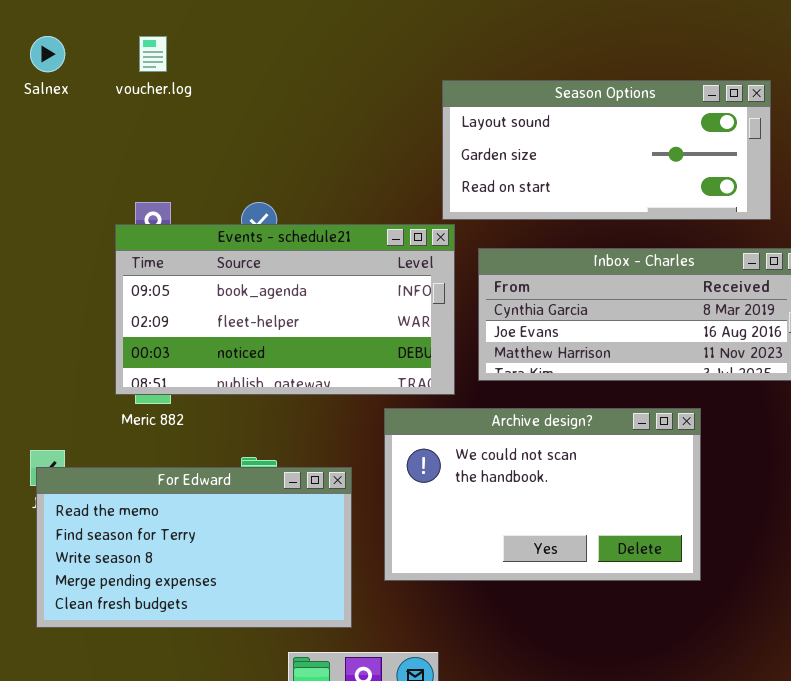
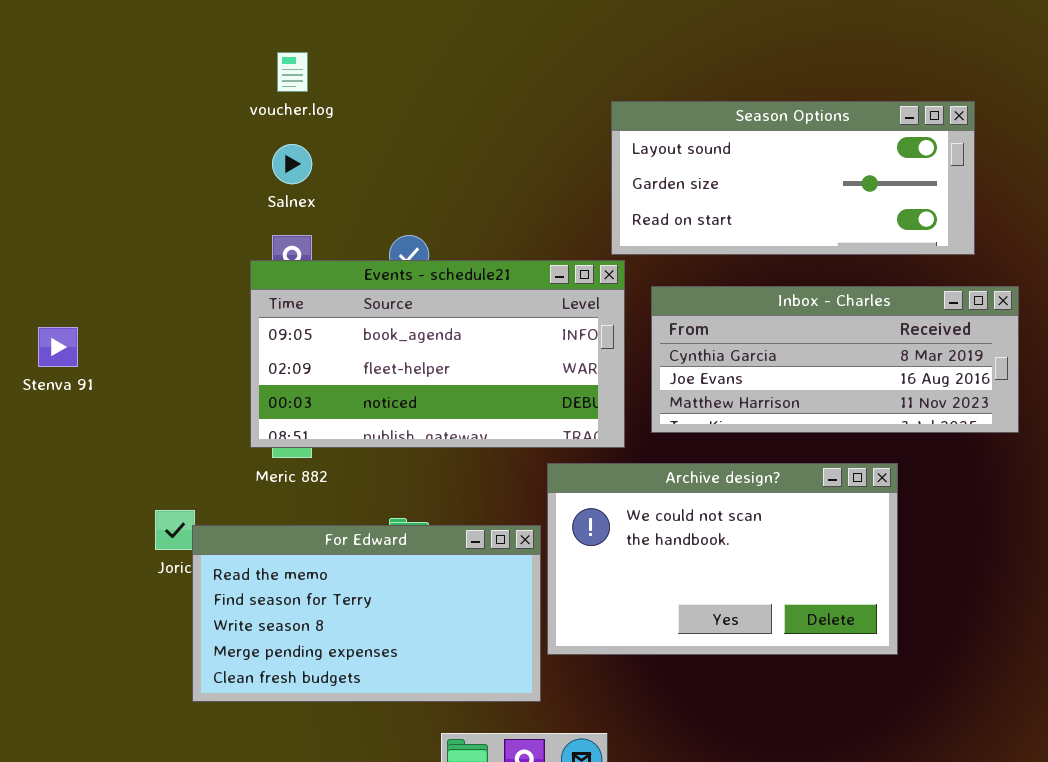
Salnex: [30,36,65,72] -> [272,144,312,184], moved
For Edward: [36,467,352,628] -> [192,525,541,702], moved

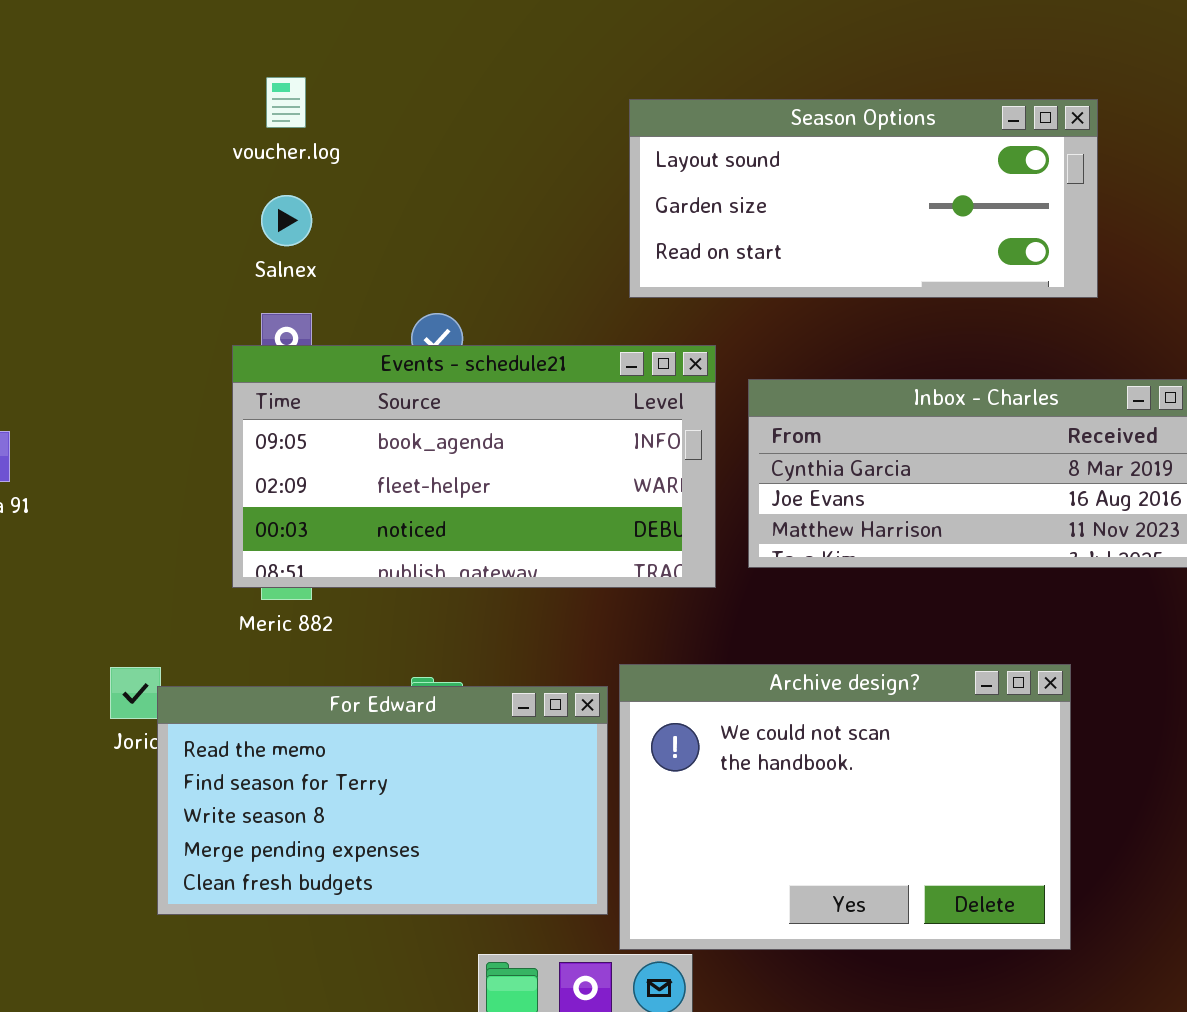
Season Options: [611,101,975,255] -> [629,99,1098,298], moved
Archive design?: [547,463,898,655] -> [619,664,1071,950], moved, resized

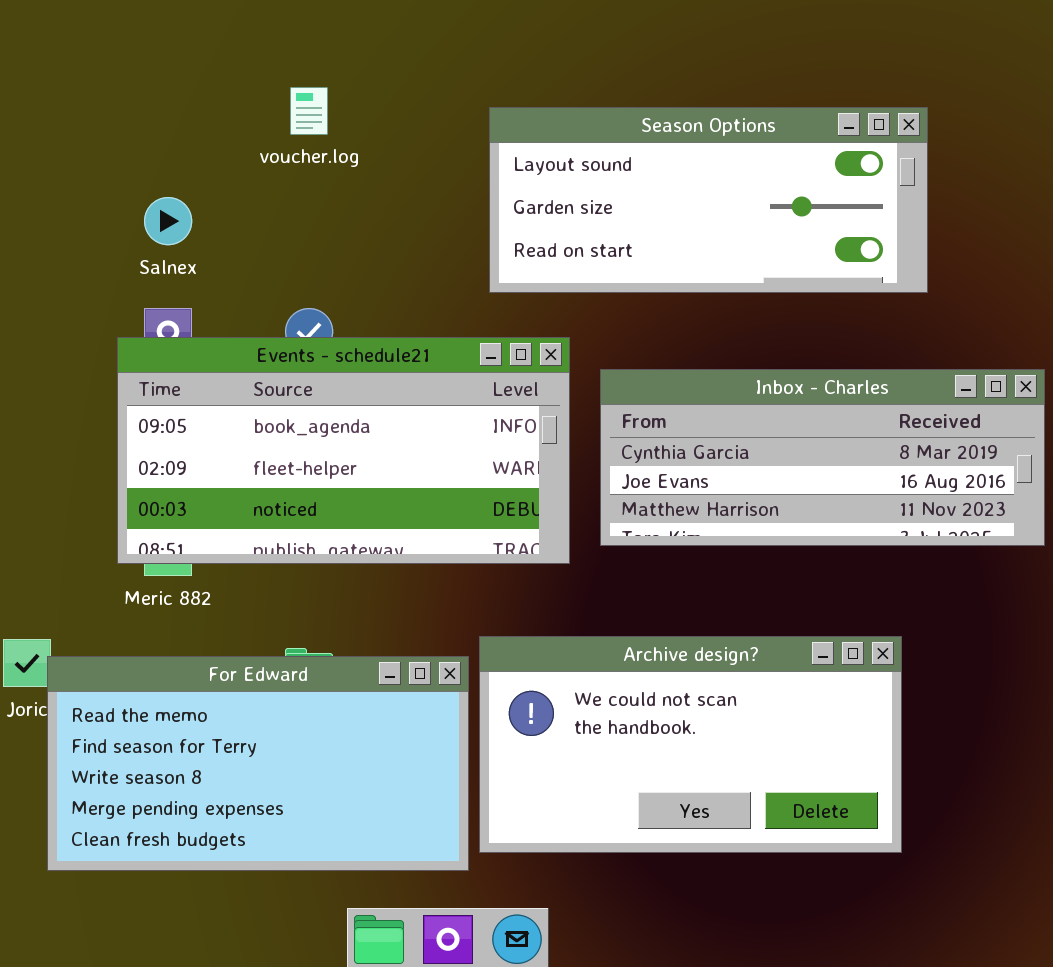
voucher.log: [266,77,306,128] -> [290,87,328,135], moved
Archive design?: [619,664,1071,950] -> [479,636,902,853], resized

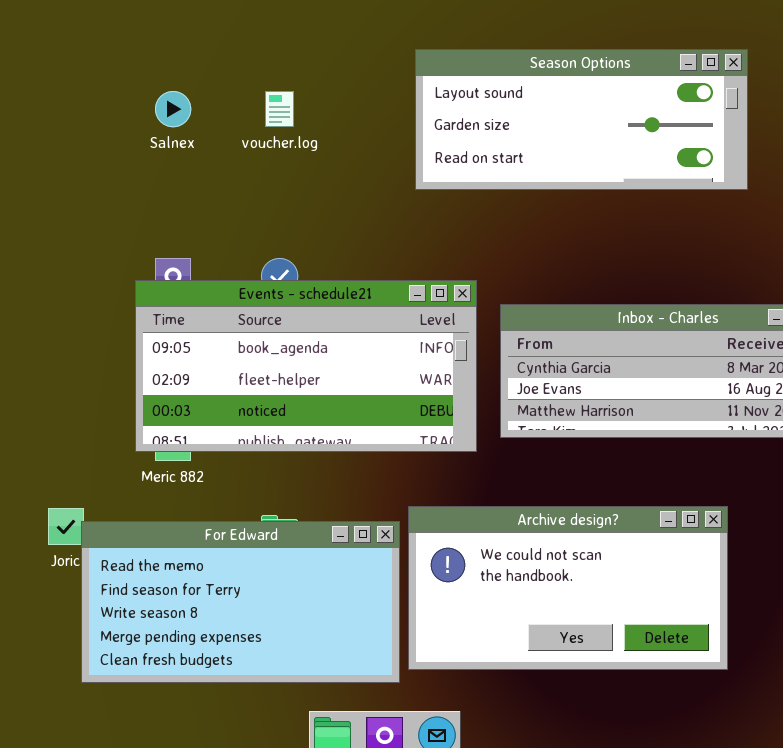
Season Options: [489,107,928,293] -> [415,49,748,190], moved
Salnex: [144,197,192,245] -> [155,91,191,127], moved

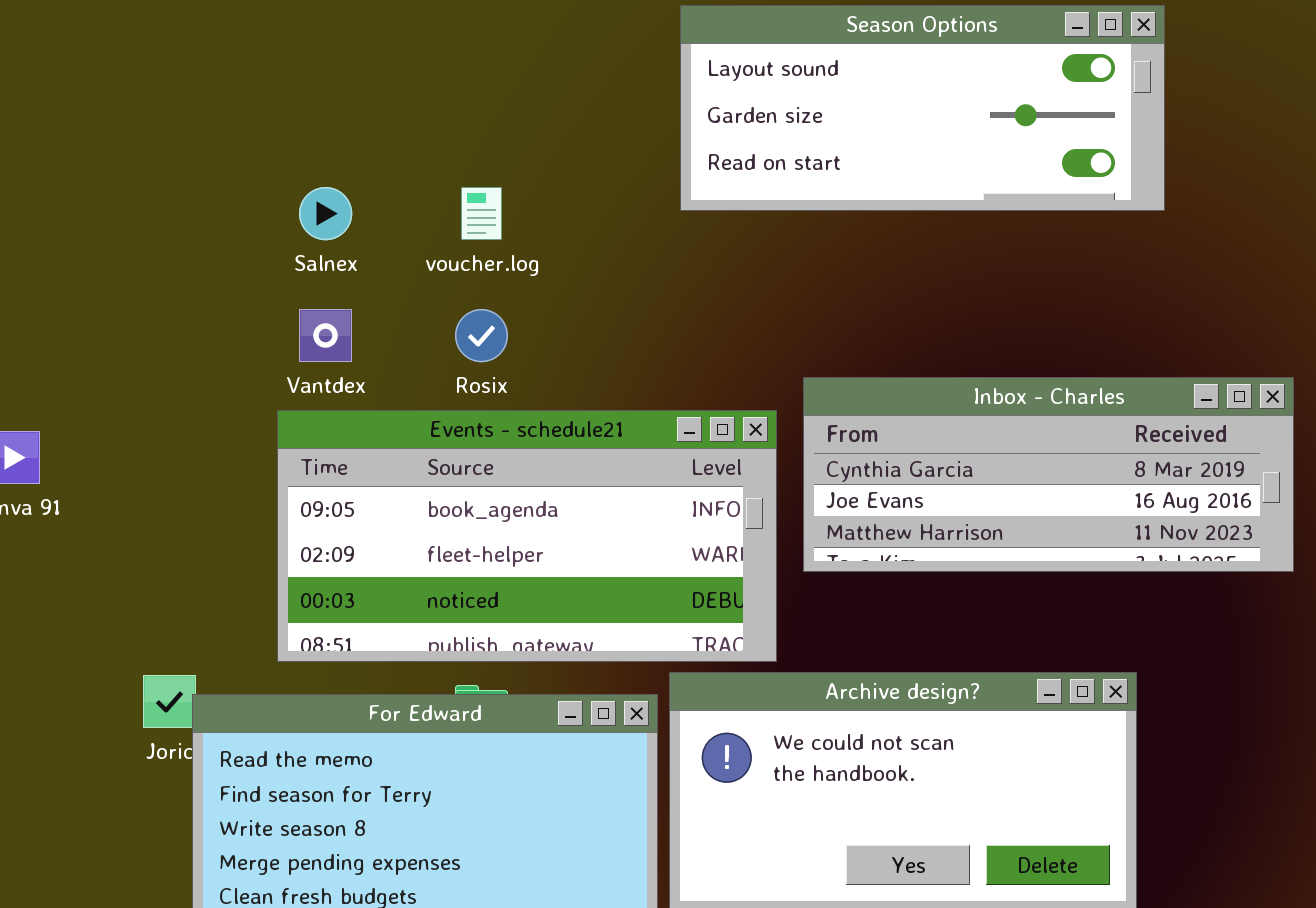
Salnex: [155,91,191,127] -> [299,187,352,240], moved
voucher.log: [265,91,294,127] -> [461,187,502,240], moved
Events - schedule21: [135,280,477,452] -> [277,410,777,662], moved

